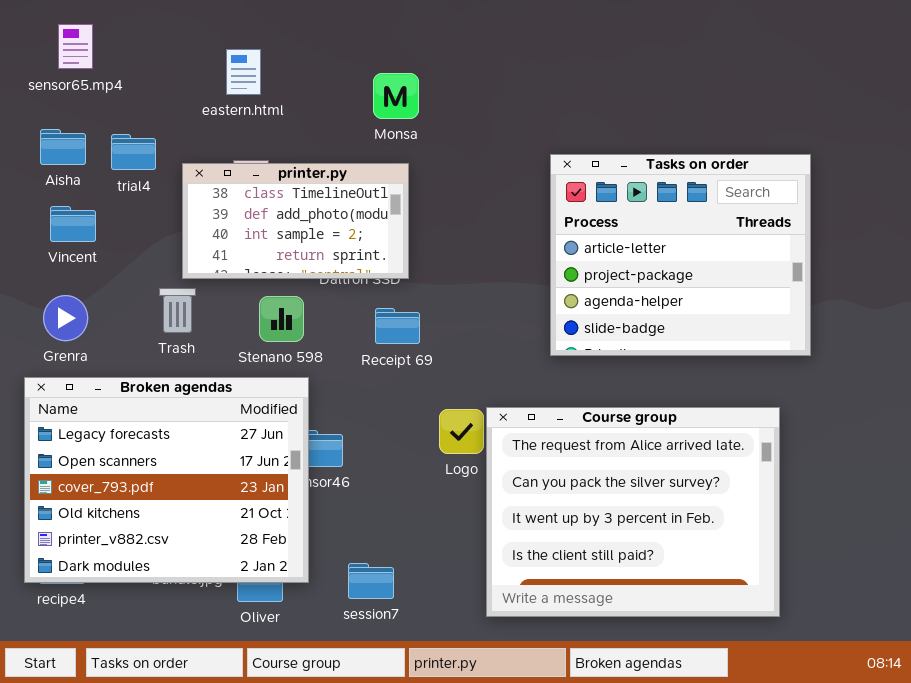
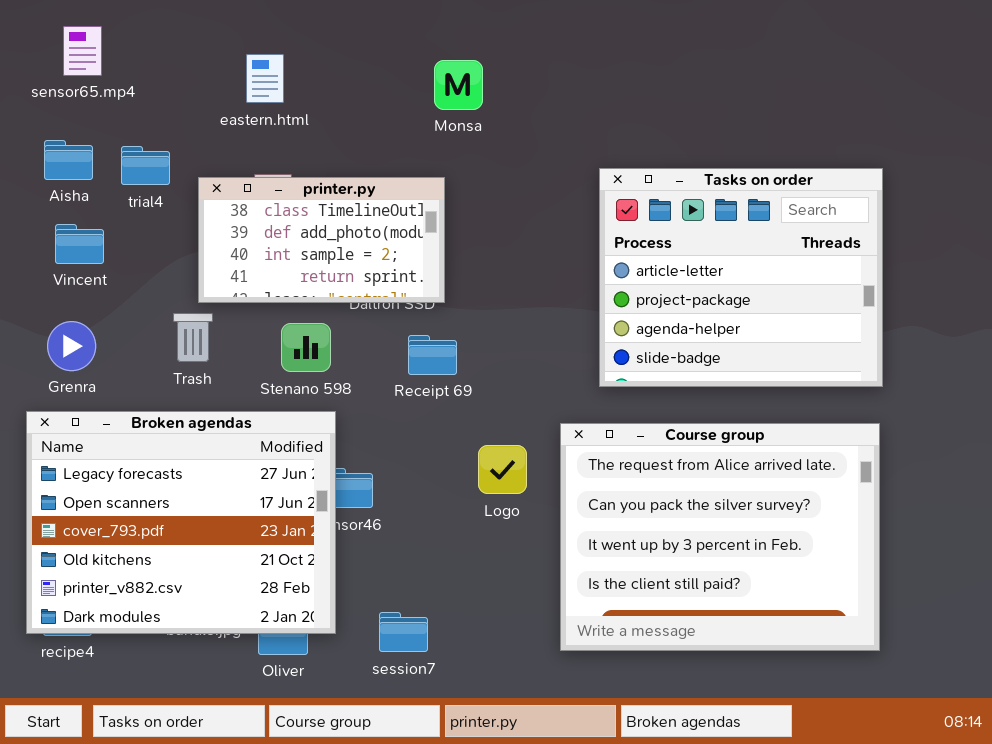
Monsa: [373,73,419,119] -> [434,60,483,110], moved
Course group: [486,407,780,617] -> [560,423,880,651], moved

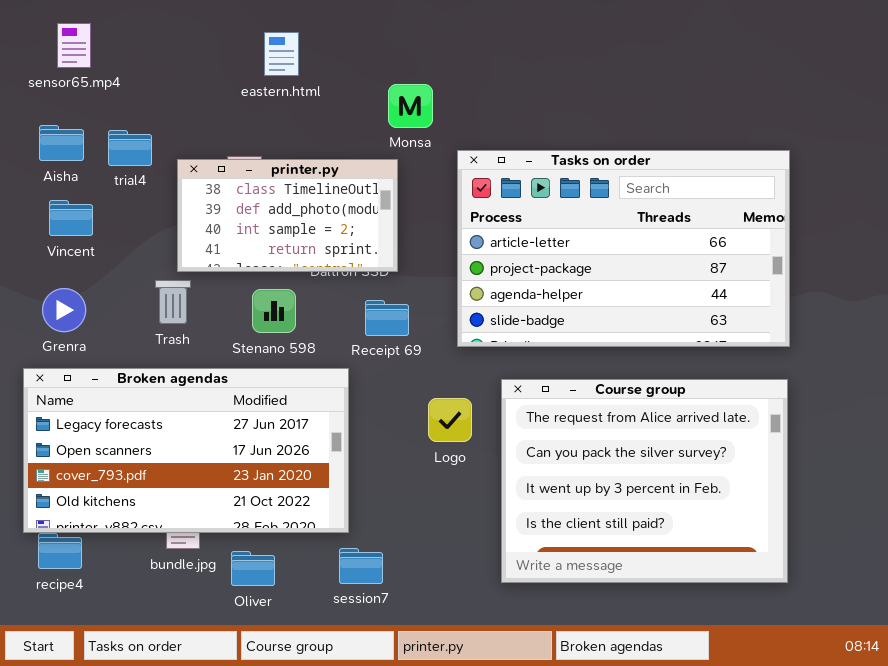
eastern.html: [246,54,284,103] -> [264,32,299,76], moved
Monsa: [434,60,483,110] -> [388,84,433,128], moved
Tasks on order: [599,168,883,387] -> [457,150,790,347], resized
Broken agendas: [26,411,336,634] -> [23,368,349,533], resized

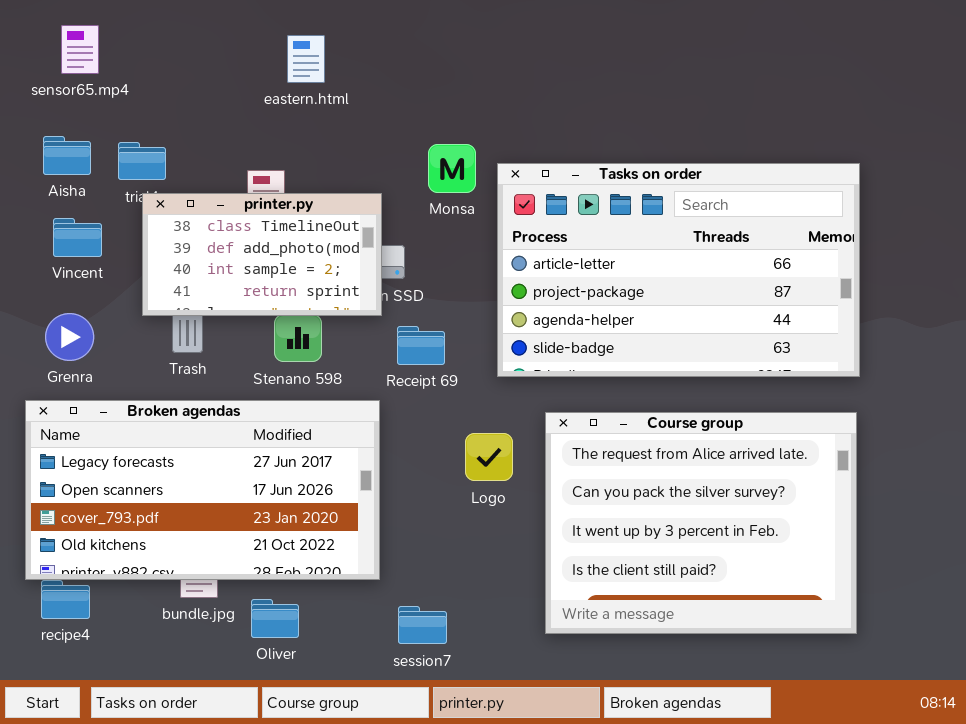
Monsa: [388,84,433,128] -> [428,144,476,193], moved
printer.py: [177,159,398,272] -> [142,193,382,316], moved
session7: [339,548,383,584] -> [398,606,447,644], moved

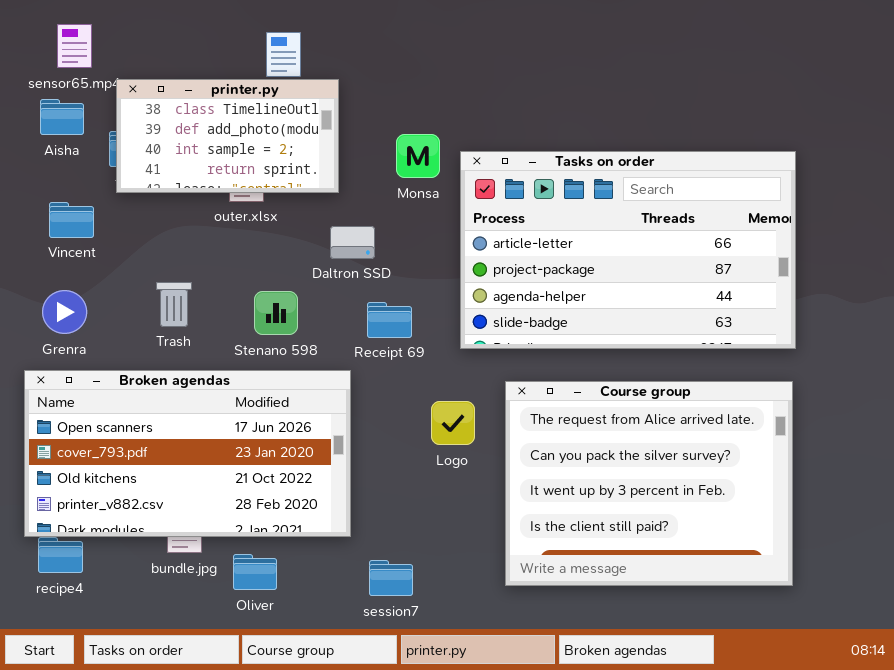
Aisha: [43,136,91,175] -> [40,99,84,135], moved
printer.py: [142,193,382,316] -> [116,79,339,193], moved
Broken agendas: [25,400,380,580] -> [24,370,351,537], scrolled down 1 row

